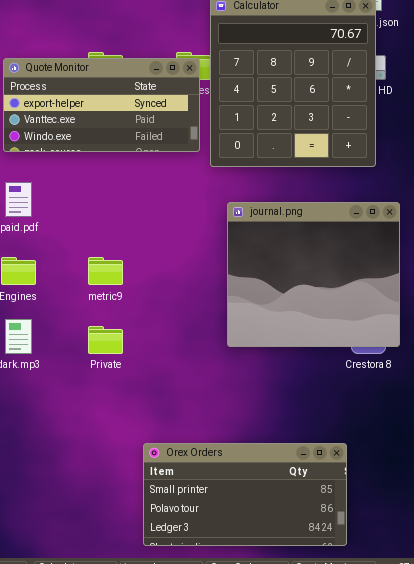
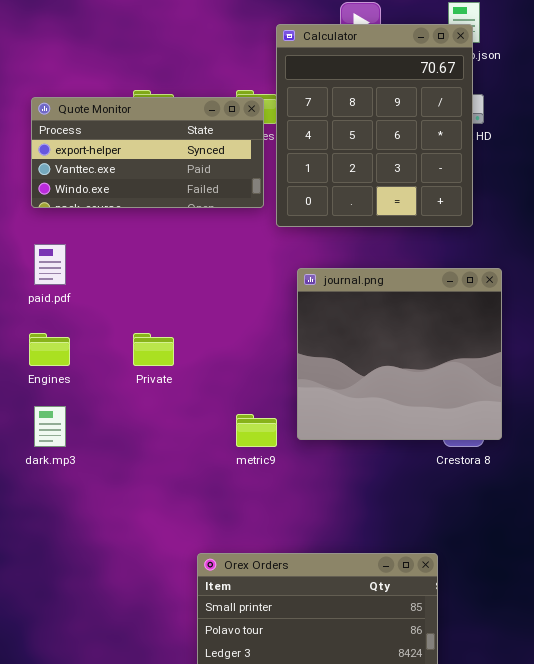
metric9: [88,257,123,285] -> [236,414,277,447], moved
Private: [88,326,123,354] -> [133,333,174,366], moved

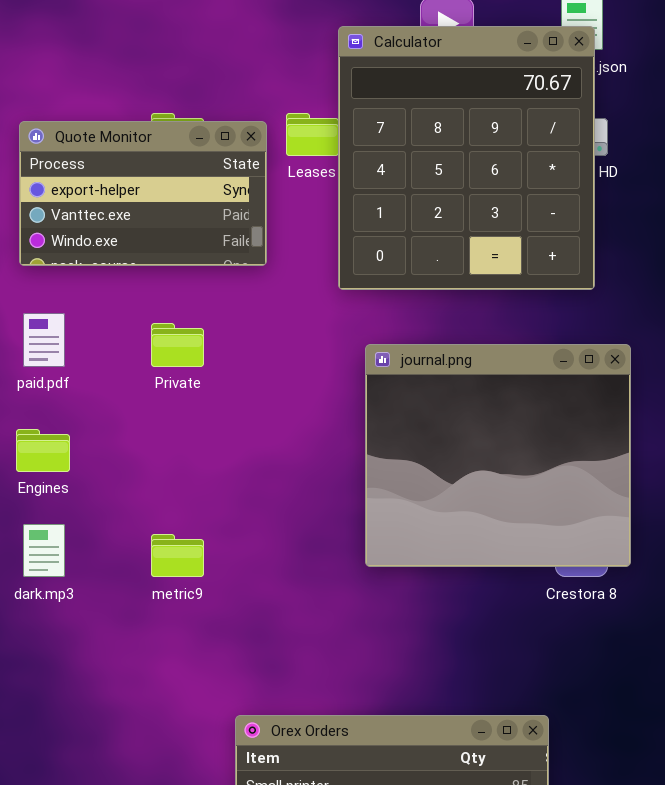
Quote Monitor: [31,97,264,208] -> [19,121,267,266], resized
Private: [133,333,174,366] -> [151,323,204,367], moved
metric9: [236,414,277,447] -> [151,534,204,577], moved

